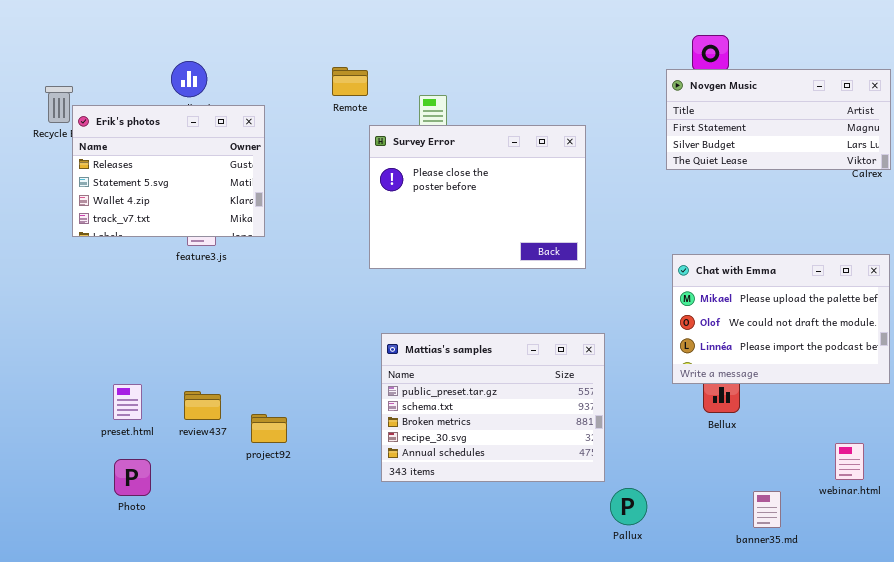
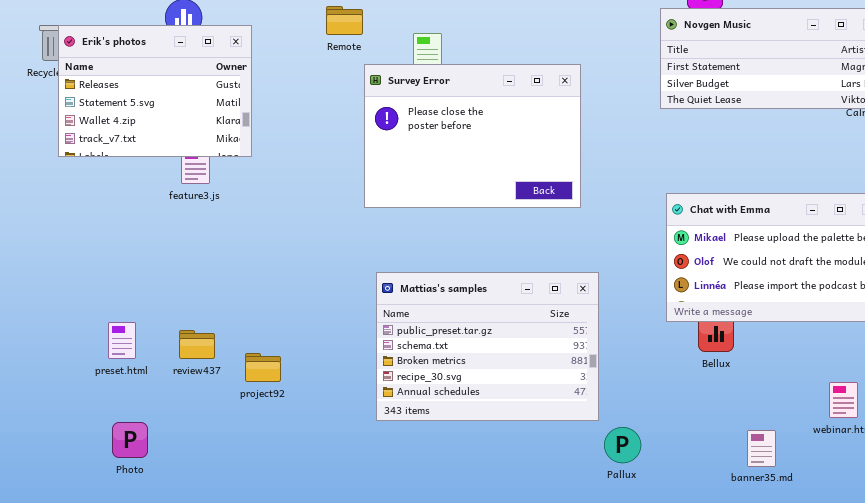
Erik's photos: [72,105,265,237] -> [58,25,252,157], moved
Photo: [114,459,151,496] -> [112,422,148,458], moved

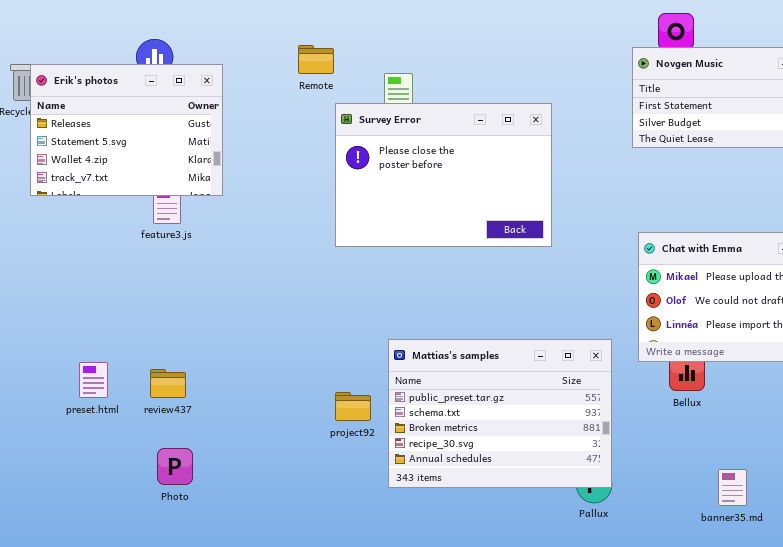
Mattias's samples: [376,272,599,421] -> [388,339,612,488], moved
project92: [245,353,281,382] -> [335,392,371,421], moved
Photo: [112,422,148,458] -> [157,448,193,485], moved

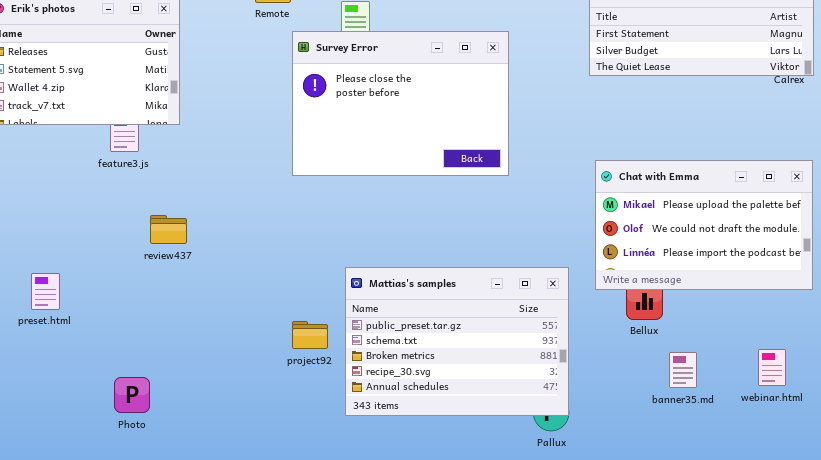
preset.html: [79,362,108,398] -> [31,273,60,310], moved
review437: [150,369,186,398] -> [150,215,187,244], moved
banner35.md: [718,469,747,506] -> [669,352,697,388], moved

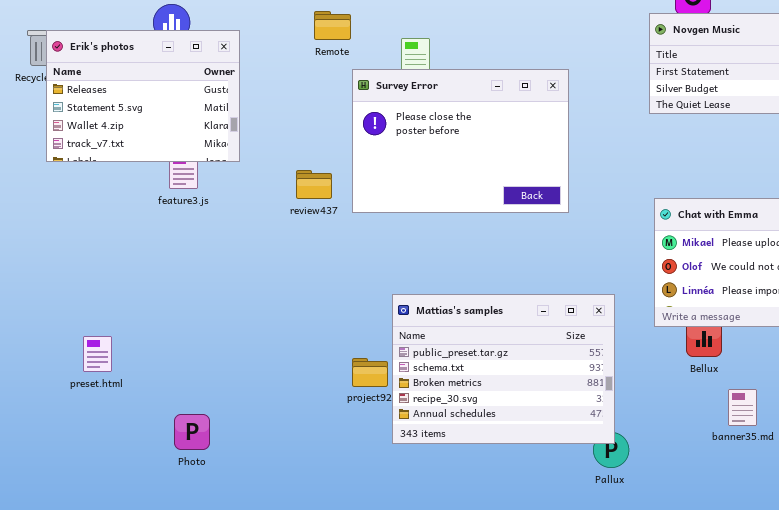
review437: [150,215,187,244] -> [296,170,332,199], moved
Mattias's samples: [345,267,569,416] -> [392,294,615,444], moved
preset.html: [31,273,60,310] -> [83,336,112,372], moved

